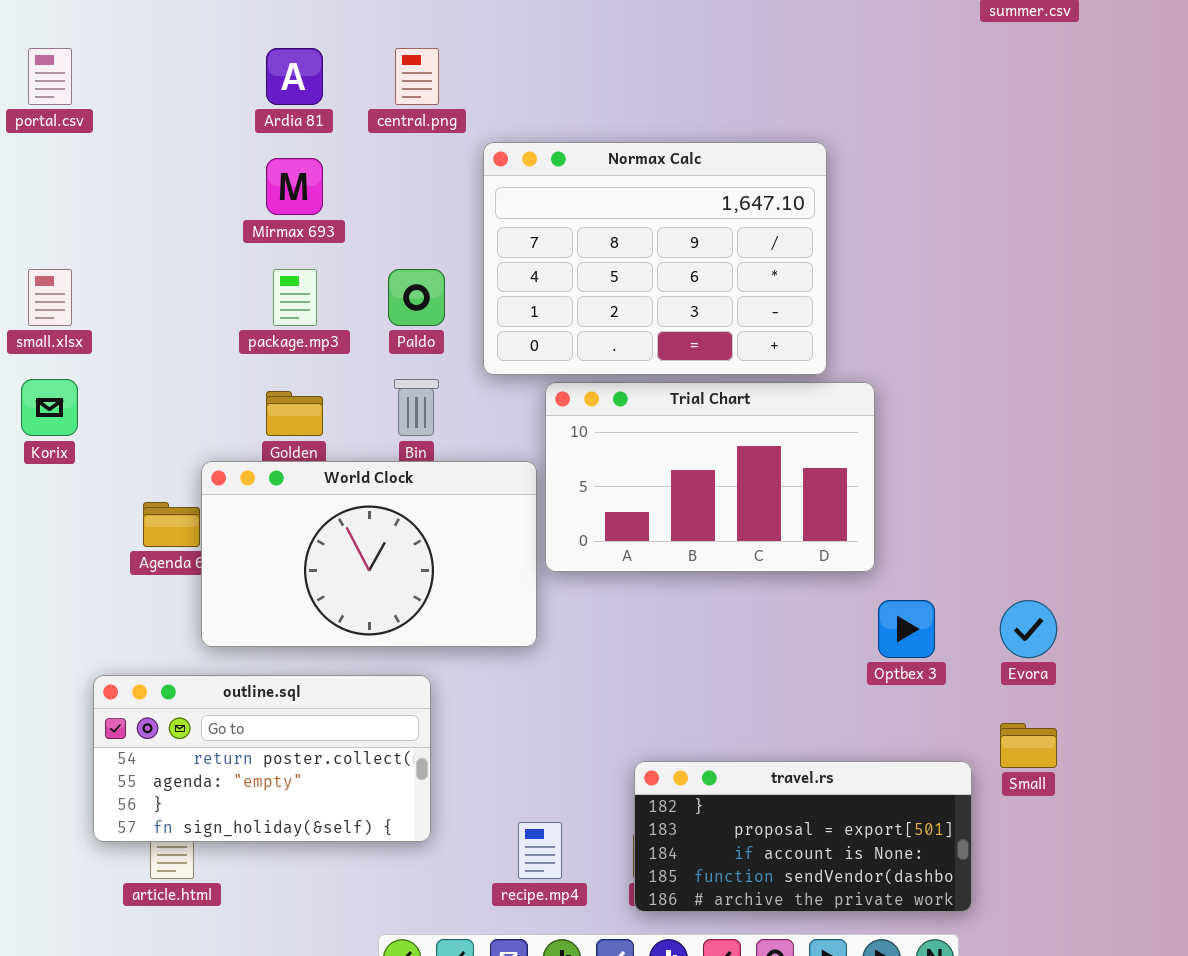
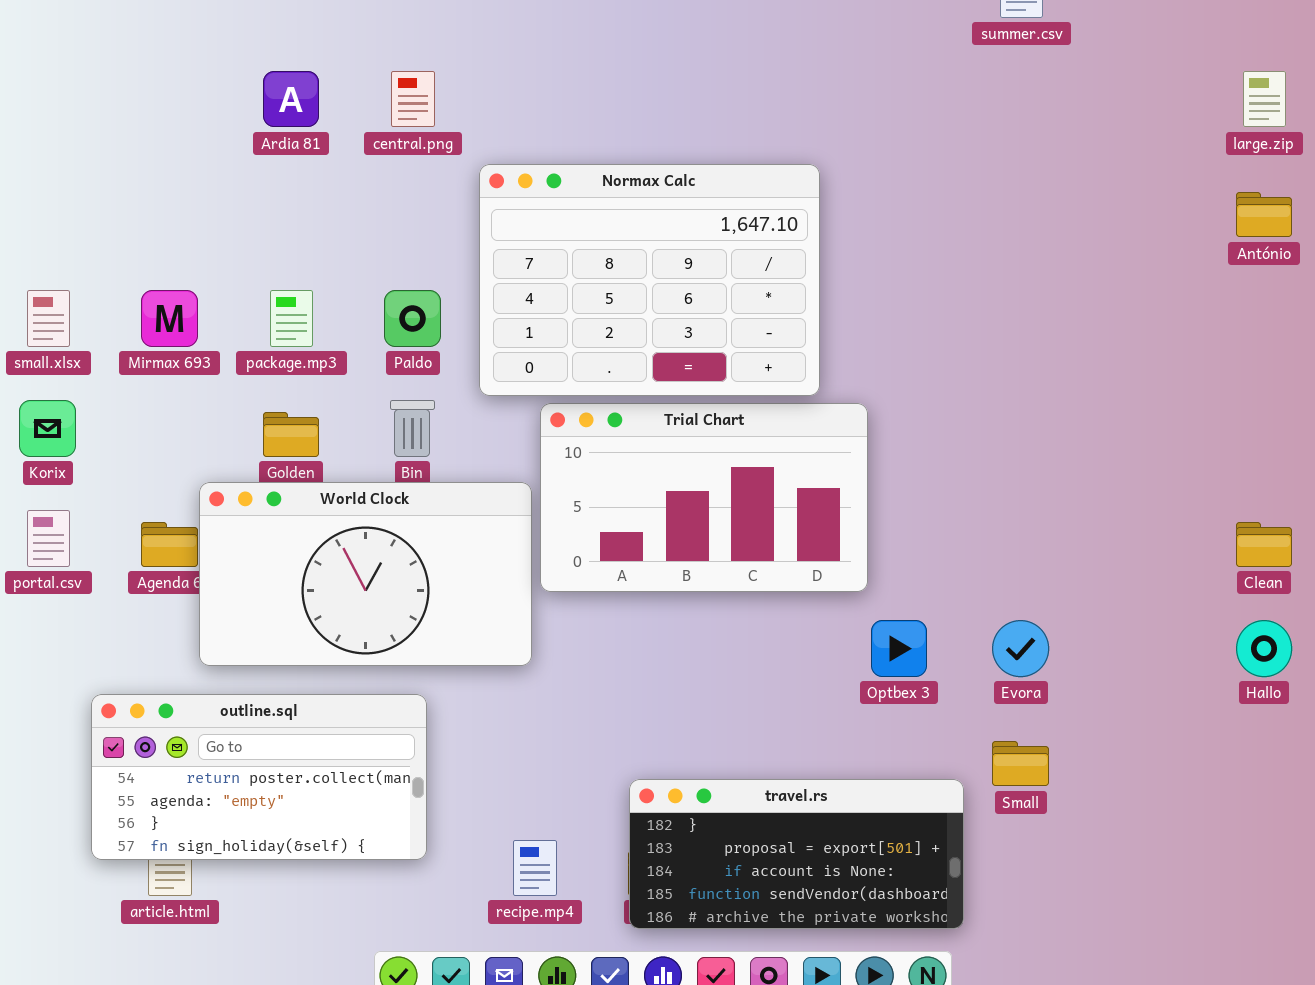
portal.csv: [28,48,72,105] -> [27,510,70,567], moved
Mirmax 693: [266,158,323,215] -> [141,290,198,347], moved

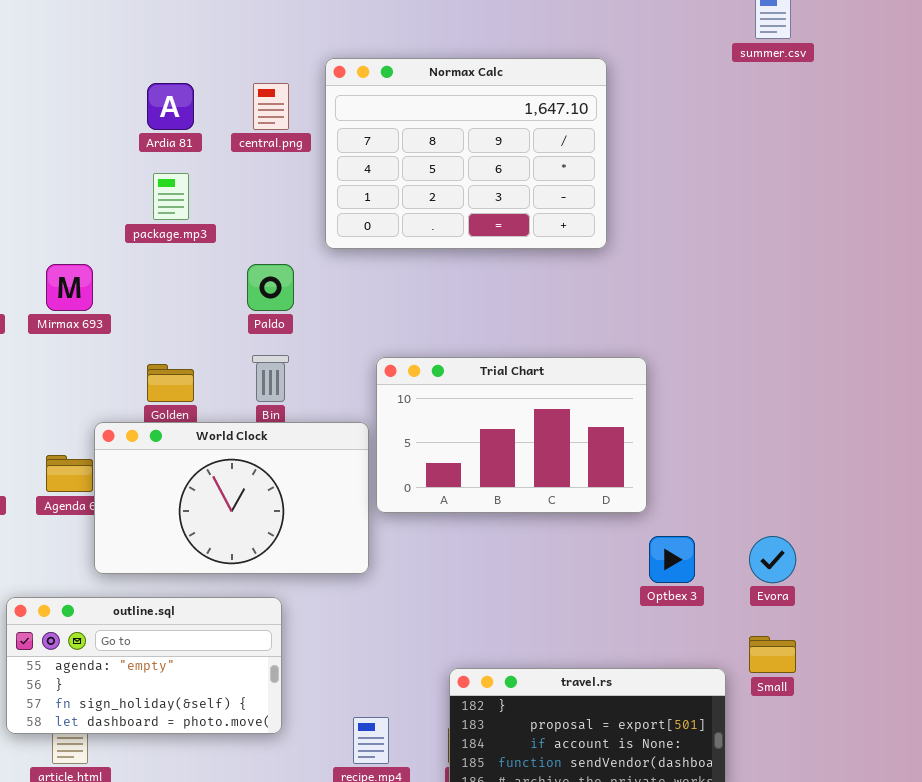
Normax Calc: [479,164,820,396] -> [325,58,607,249], moved
package.mp3: [270,290,313,347] -> [153,173,189,220], moved
outline.sql: [91,694,427,860] -> [6,597,282,734], scrolled down 1 row

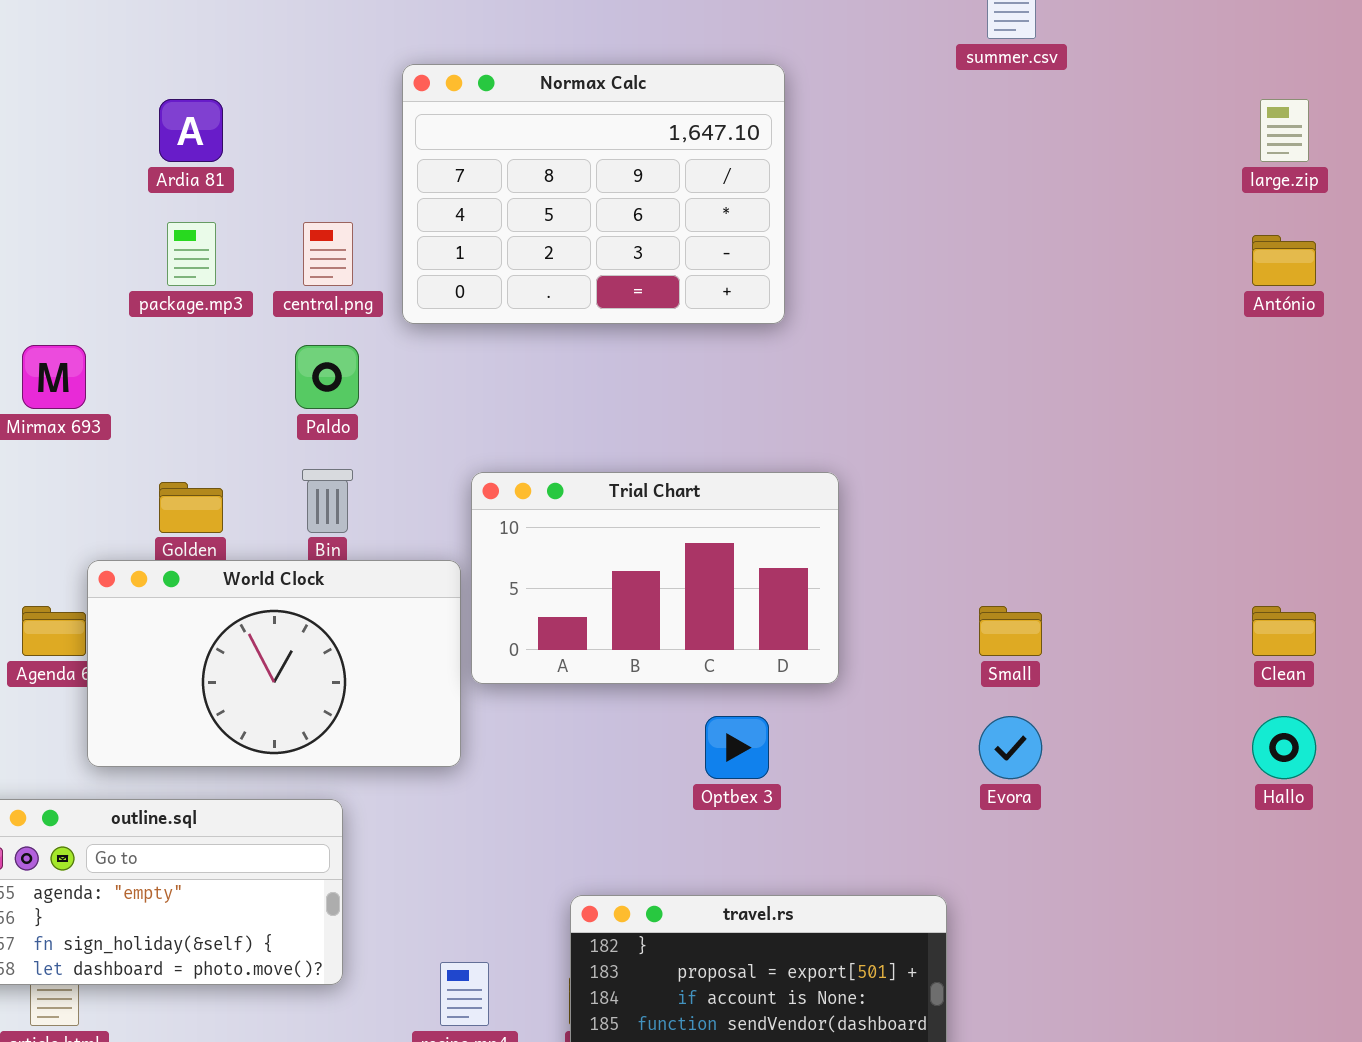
central.png: [253,83,289,130] -> [303,222,353,286], moved
Optbex 3: [649,536,695,583] -> [705,716,769,779], moved
Small: [749,636,796,673] -> [979,606,1042,656], moved

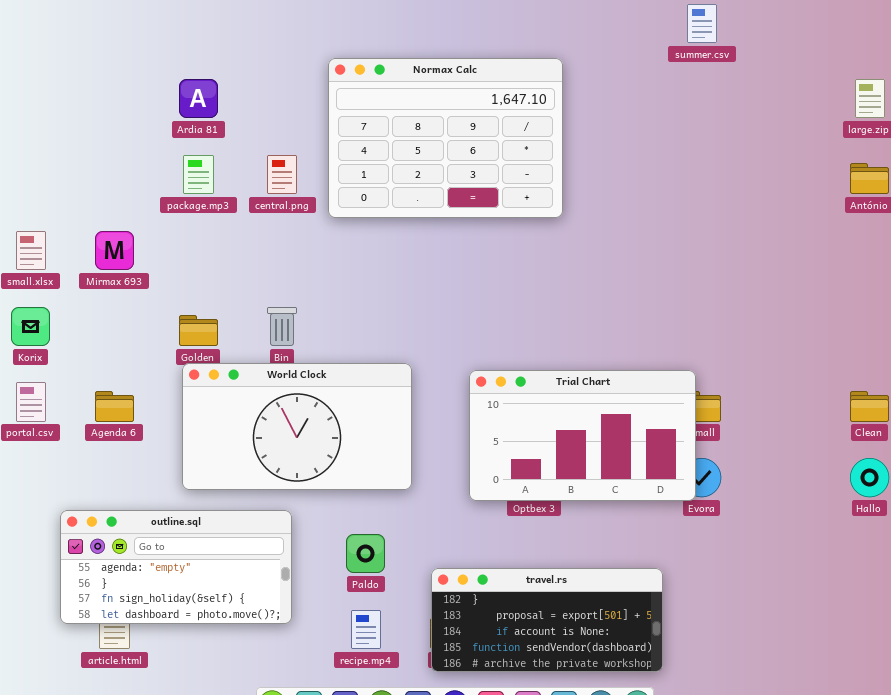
Paldo: [295,345,359,409] -> [346,534,385,573], moved
Trial Chart: [471,472,839,684] -> [469,370,696,501], moved
World Clock: [87,560,461,767] -> [182,363,412,490], moved

